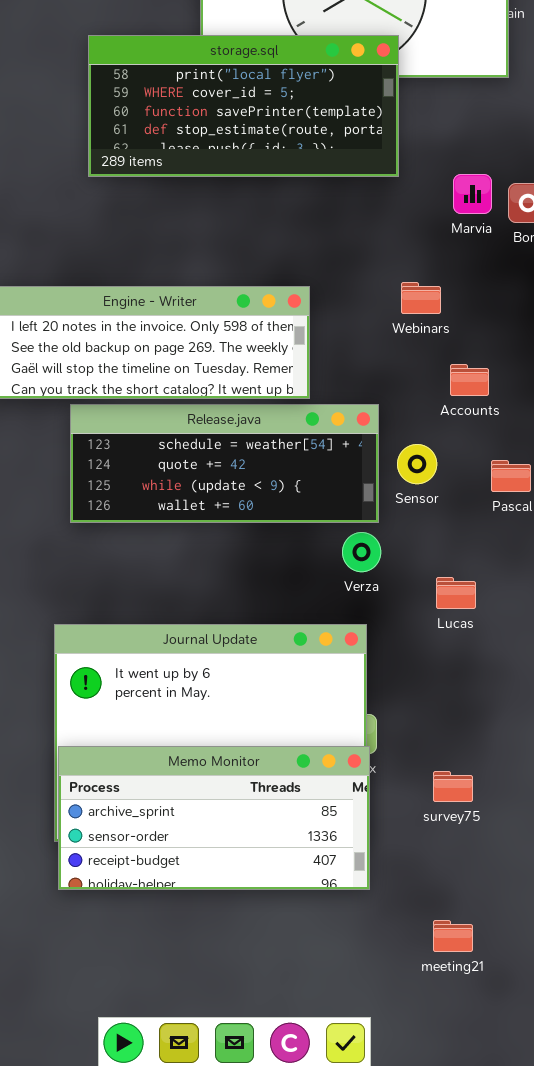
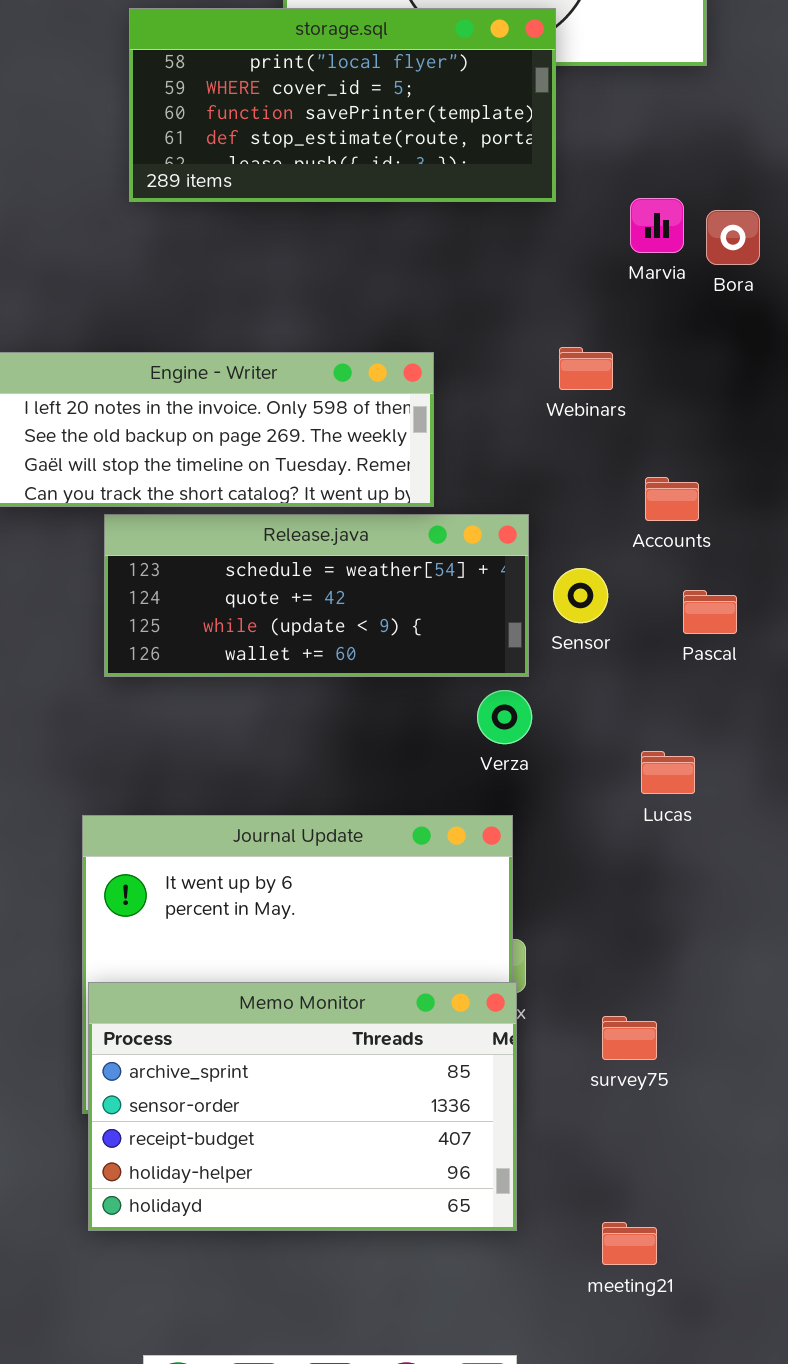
Accounts: [450,364,489,396] -> [645,477,699,521], moved
Lucas: [436,577,476,609] -> [641,751,695,794], moved
Memo Monitor: [58,746,370,890] -> [88,982,517,1231], resized

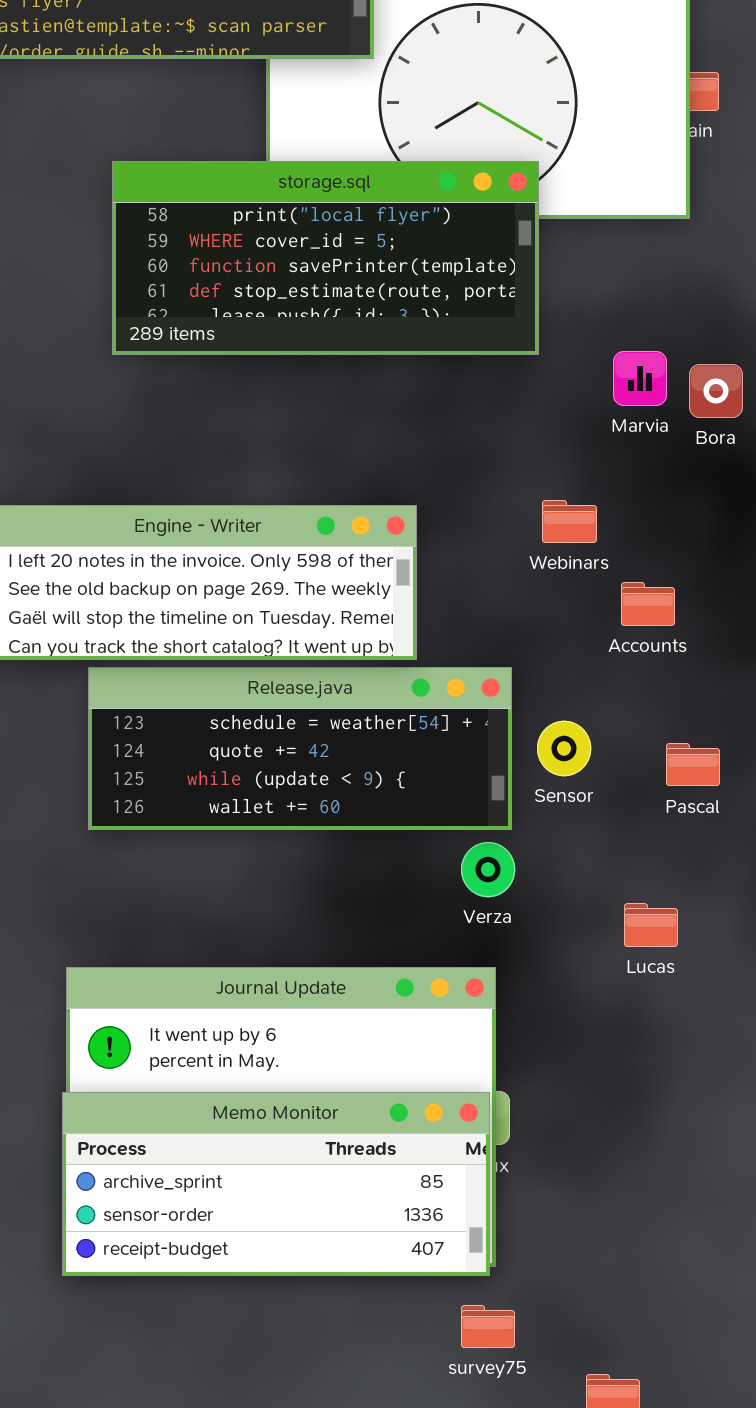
Accounts: [645,477,699,521] -> [621,582,675,626], moved
Memo Monitor: [88,982,517,1231] -> [62,1092,490,1276], moved, resized
survey75: [602,1016,657,1060] -> [461,1305,515,1348], moved

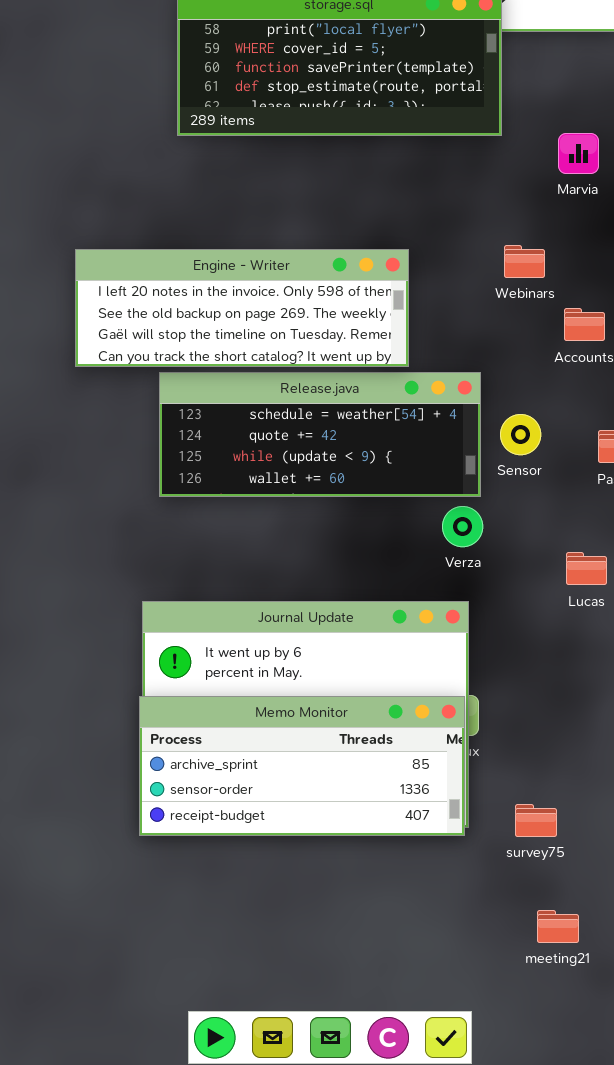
survey75: [461,1305,515,1348] -> [515,804,557,837], moved

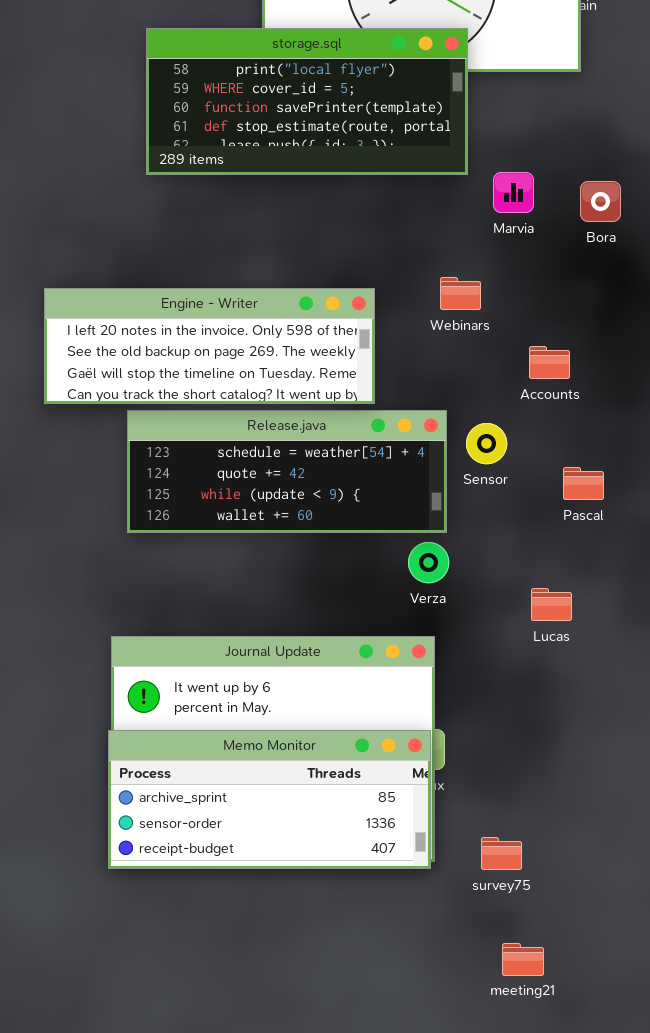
Marvia: [558,133,599,174] -> [493,172,534,213], moved
Webinars: [504,245,545,278] -> [440,277,481,310], moved
Sensor: [500,414,541,455] -> [466,423,507,464], moved

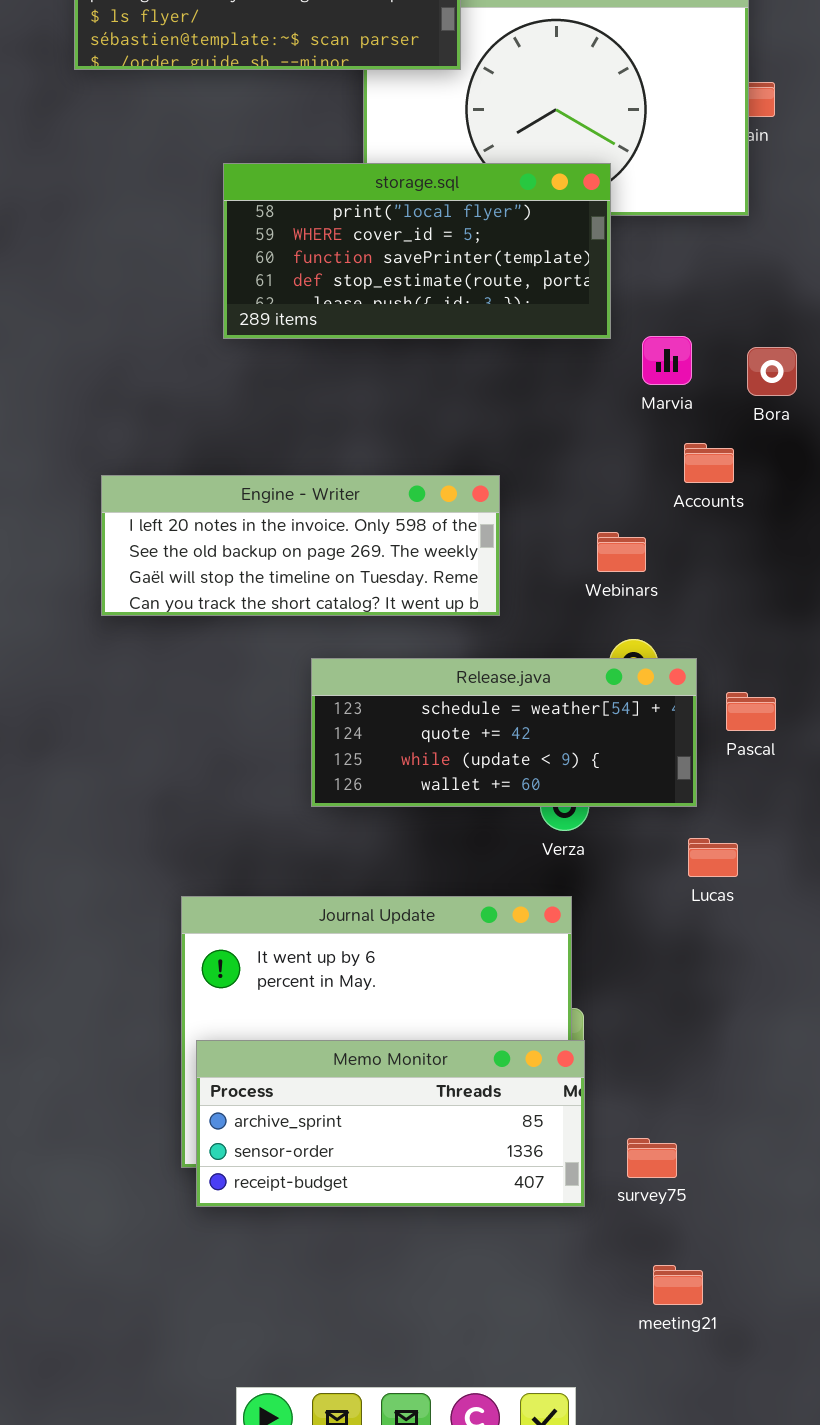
Webinars: [440,277,481,310] -> [597,532,646,572], moved
Accounts: [529,346,570,379] -> [684,443,734,483], moved
Release.java: [127,410,447,533] -> [311,658,697,807], moved
Memo Monitor: [108,730,431,869] -> [196,1040,585,1207], moved

